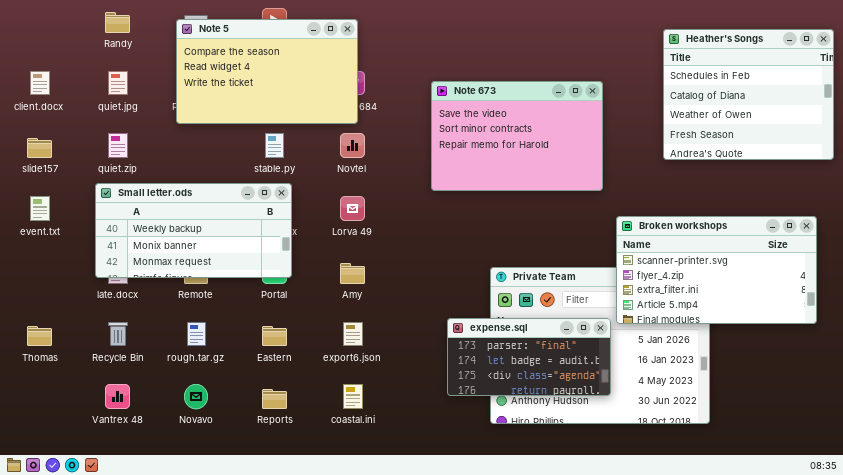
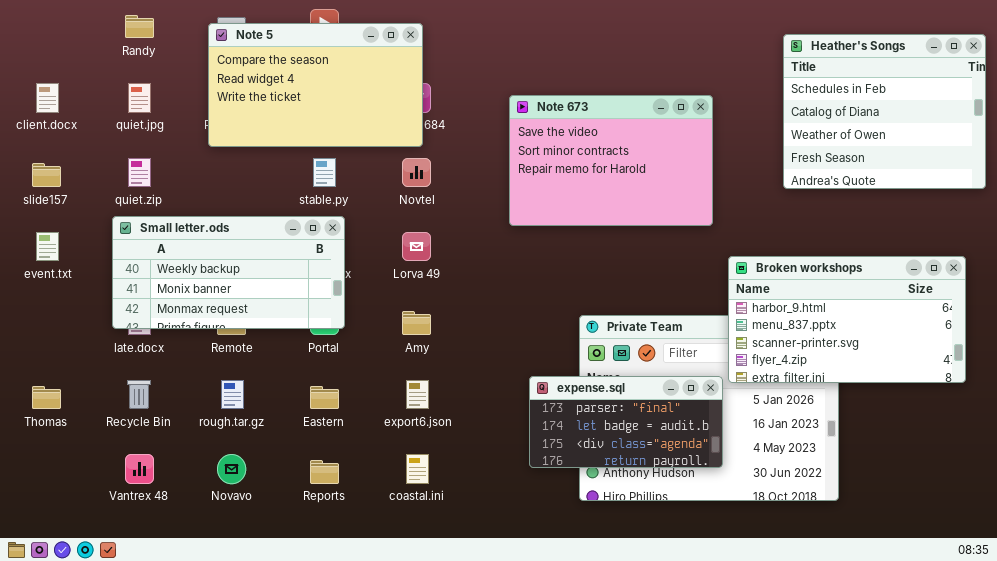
Broken workshops: [616,216,817,324] -> [728,256,966,383], scrolled up 2 rows

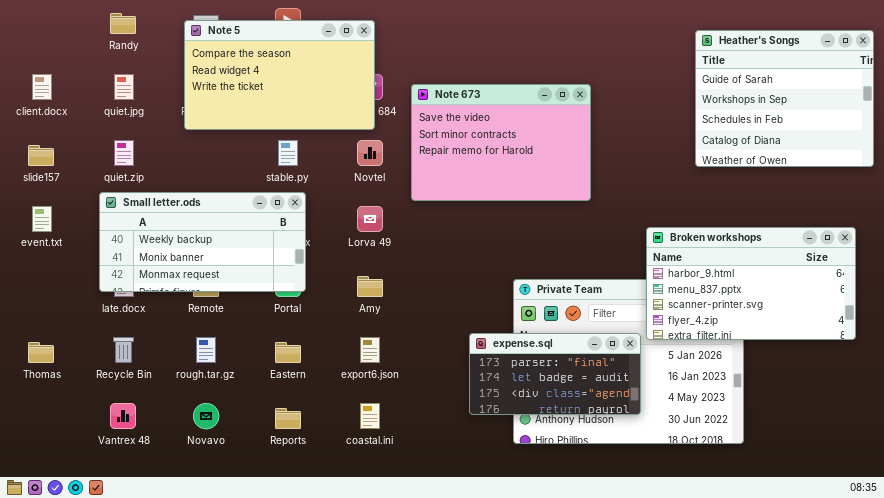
Heather's Songs: [783,34,986,189] -> [695,30,874,167], scrolled up 2 rows
Note 673: [509,95,713,226] -> [411,84,591,201], moved

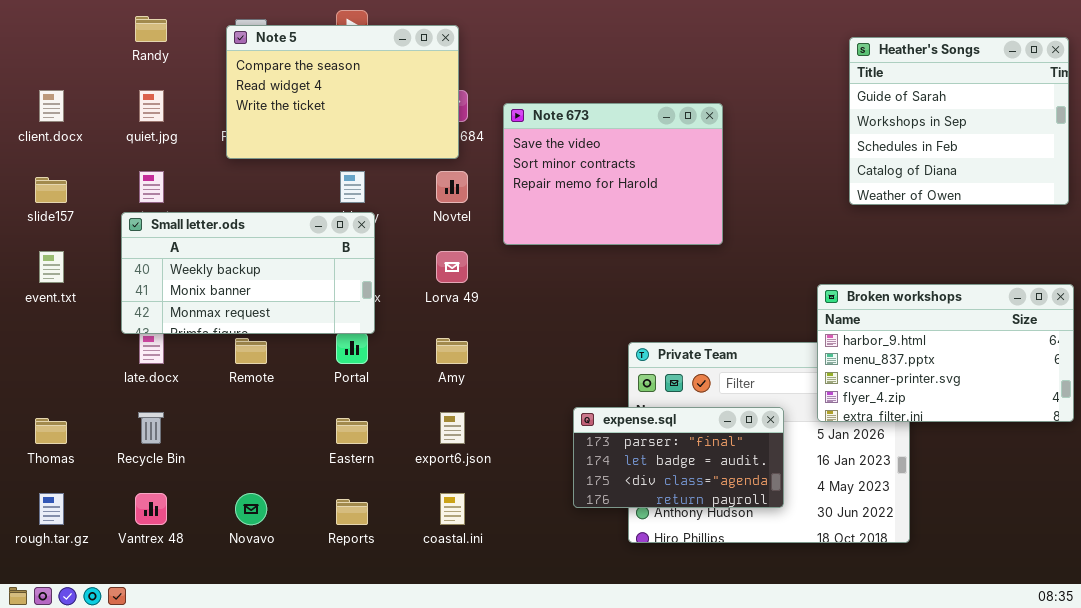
Small letter.ods: [99,192,306,292] -> [121,212,375,334], moved
Broken workshops: [646,227,856,340] -> [817,284,1074,422], moved
rough.tar.gz: [196,337,216,363] -> [39,493,64,525], moved

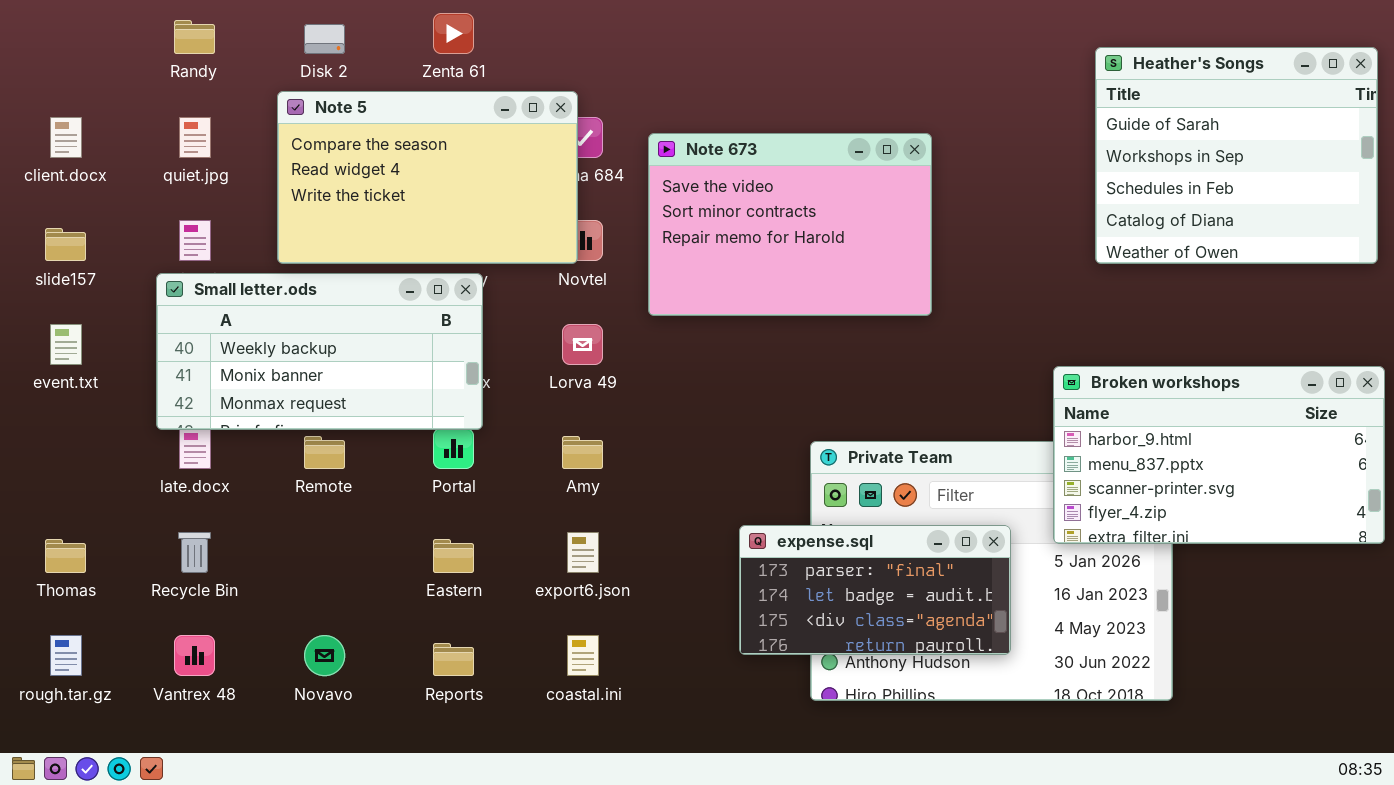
Note 5: [226,25,459,159] -> [277,91,578,264], moved

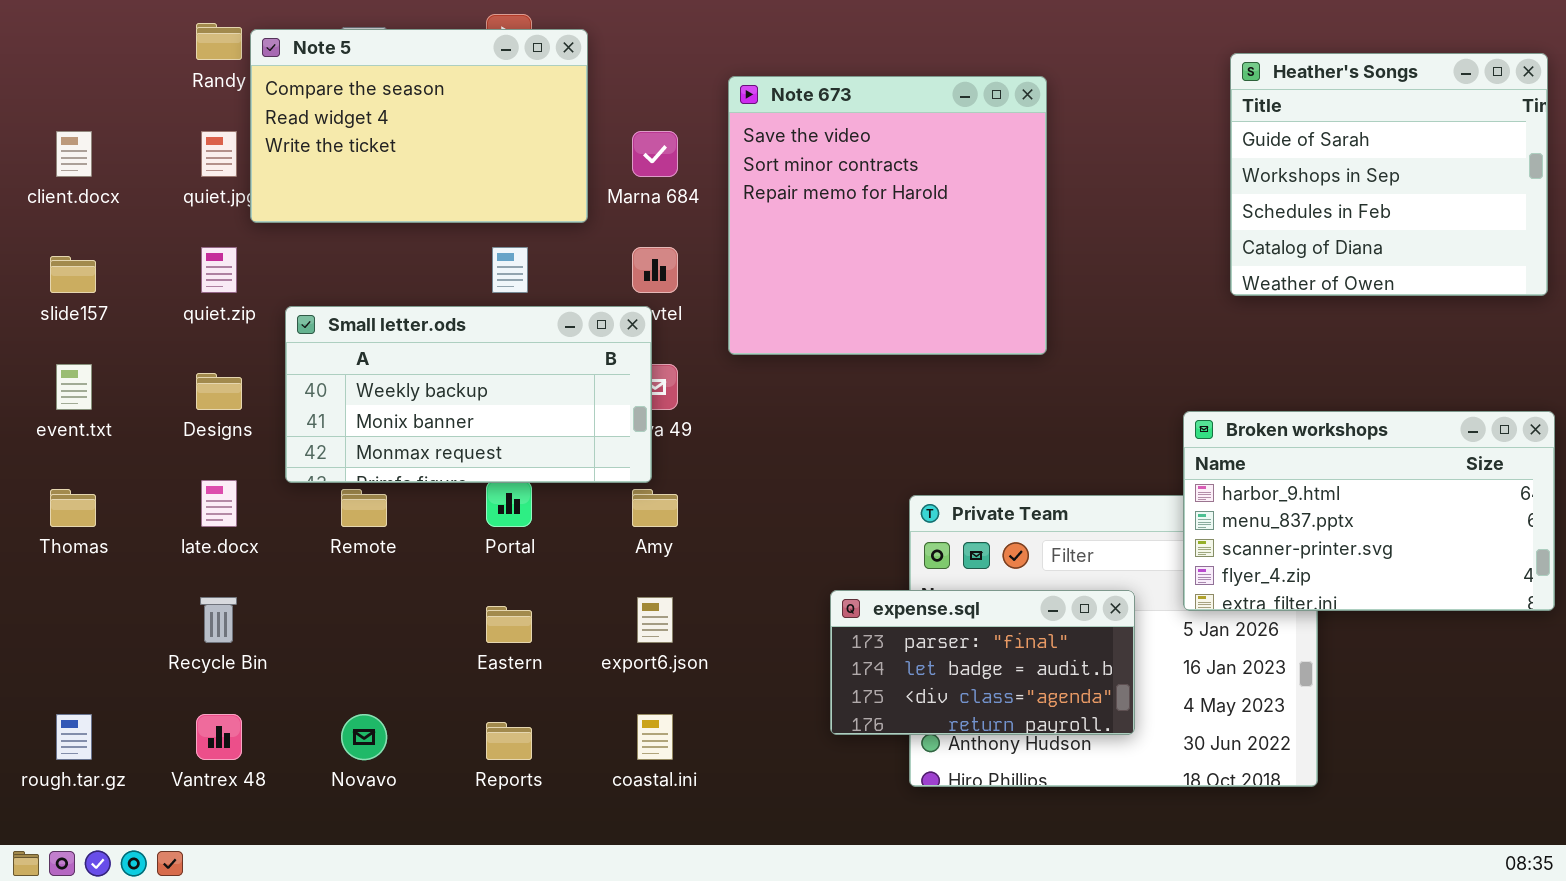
Note 5: [277,91,578,264] -> [250,29,588,223], moved
Note 673: [648,133,932,316] -> [728,76,1047,355], resized
Small letter.ods: [156,273,483,430] -> [285,306,652,483], moved
Thomas: [45,539,86,573] -> [50,489,96,527], moved

